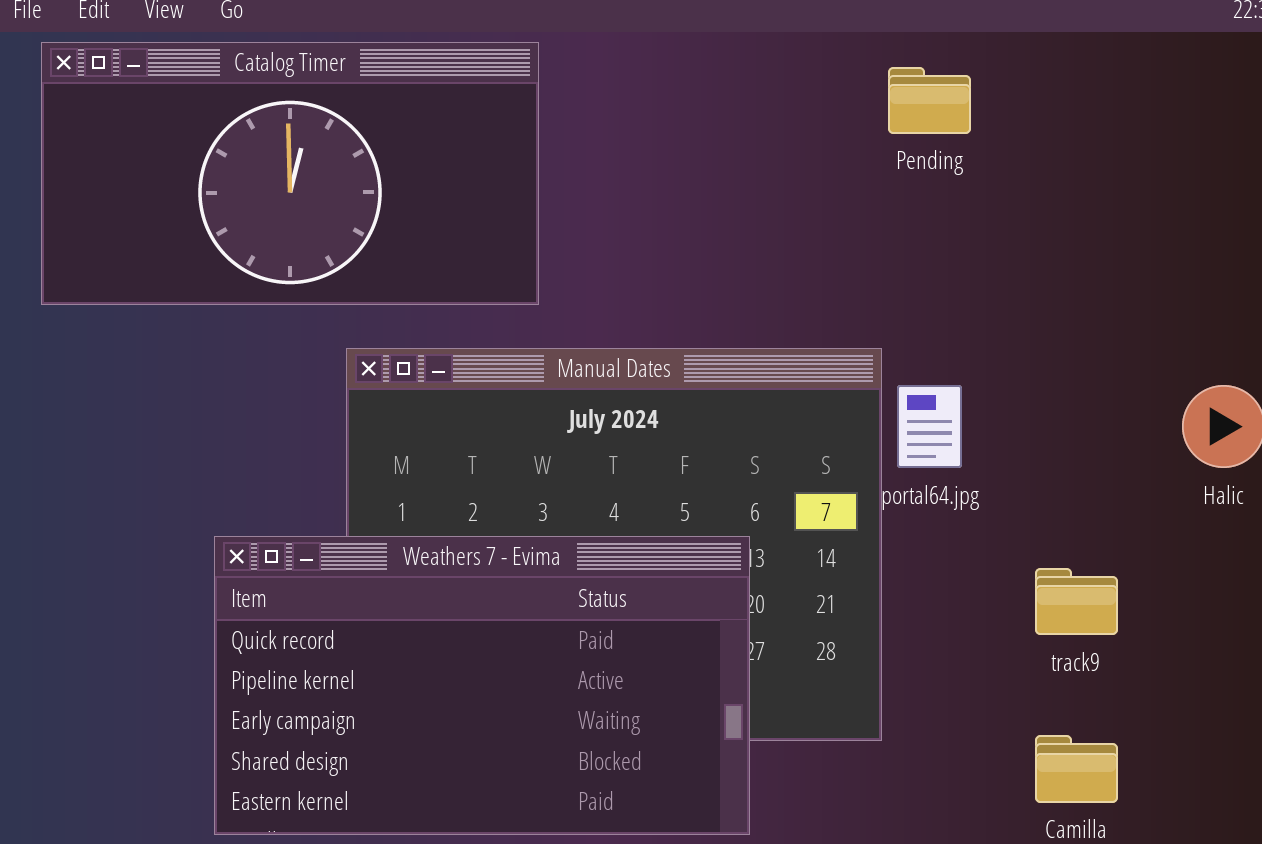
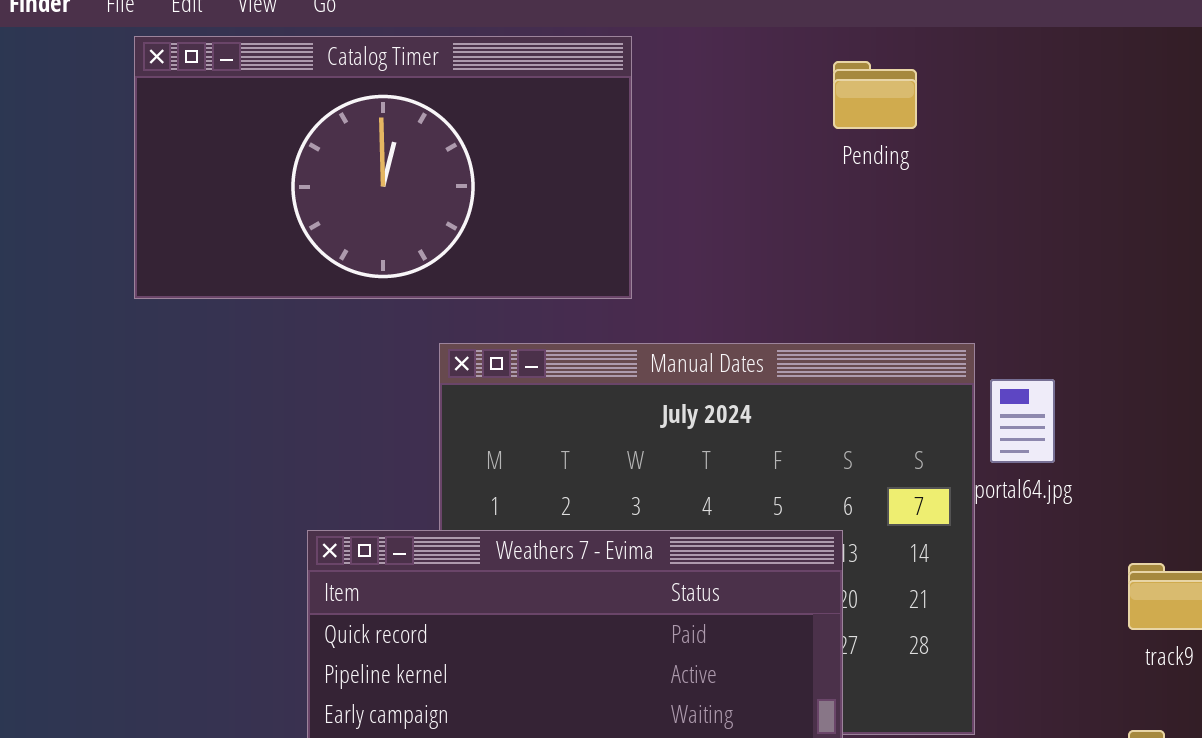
Pending: [888,67,971,134] -> [833,61,917,129], moved

